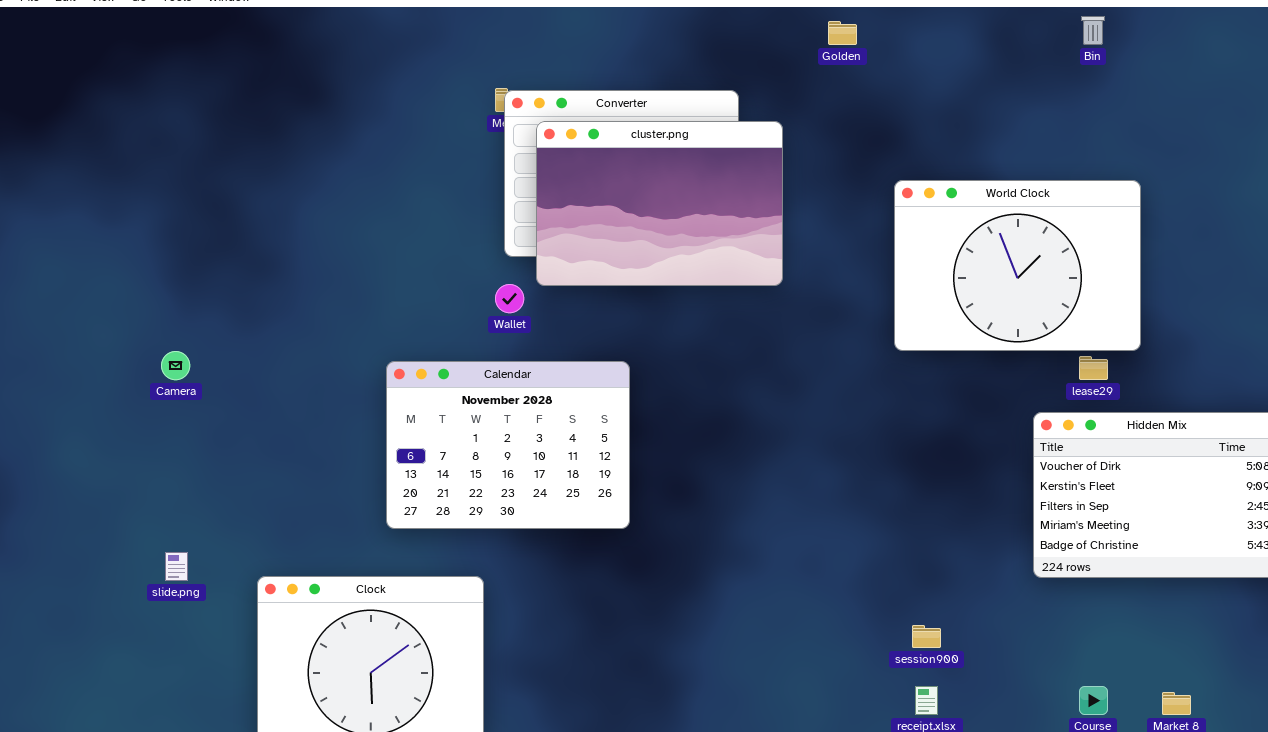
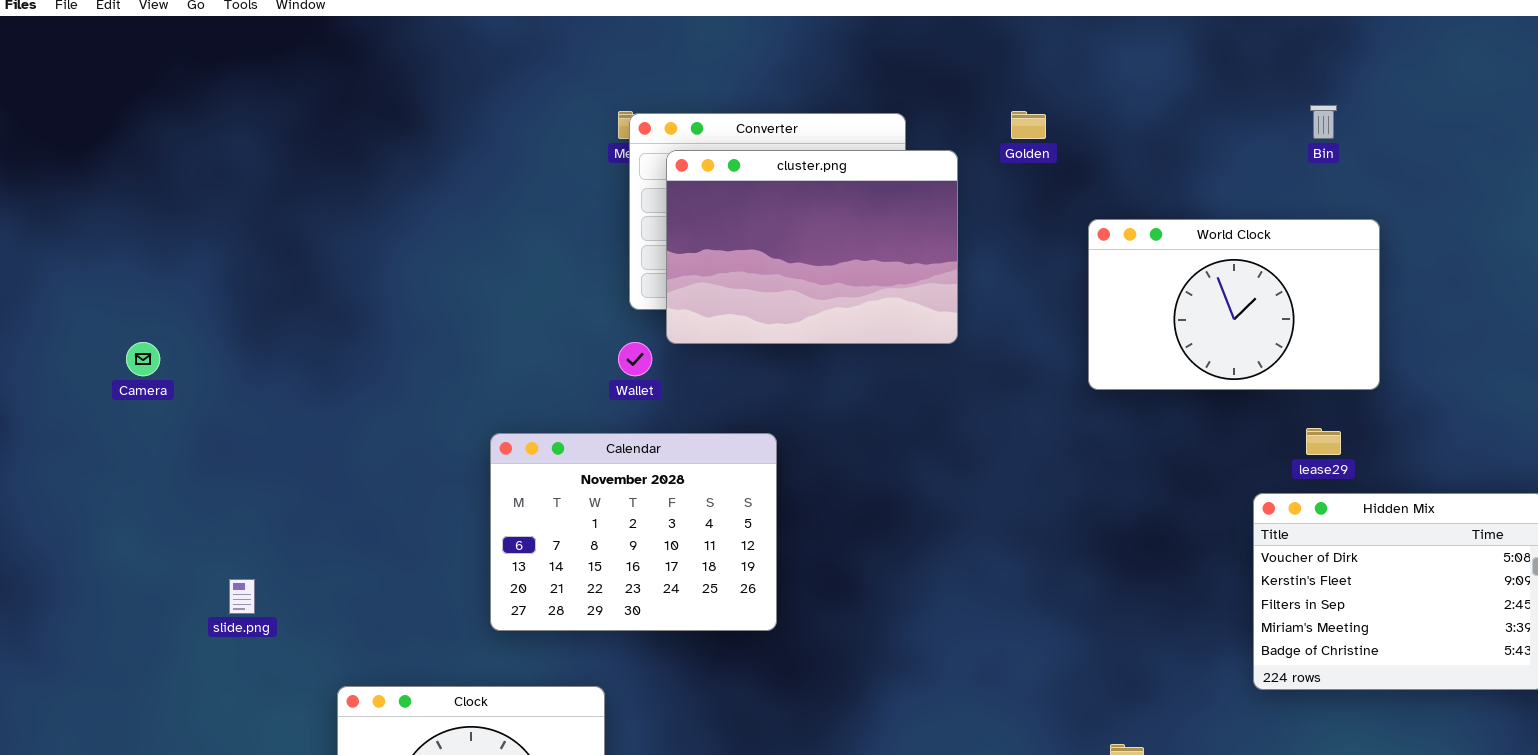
Bin: [1081,16,1105,45] -> [1310,105,1337,139], moved
Golden: [828,21,857,45] -> [1011,111,1046,139], moved
World Clock: [894,180,1141,351] -> [1088,219,1380,390], resized
Camera: [161,351,190,380] -> [126,342,160,376], moved
slide.png: [165,552,188,581] -> [229,579,255,614], moved

